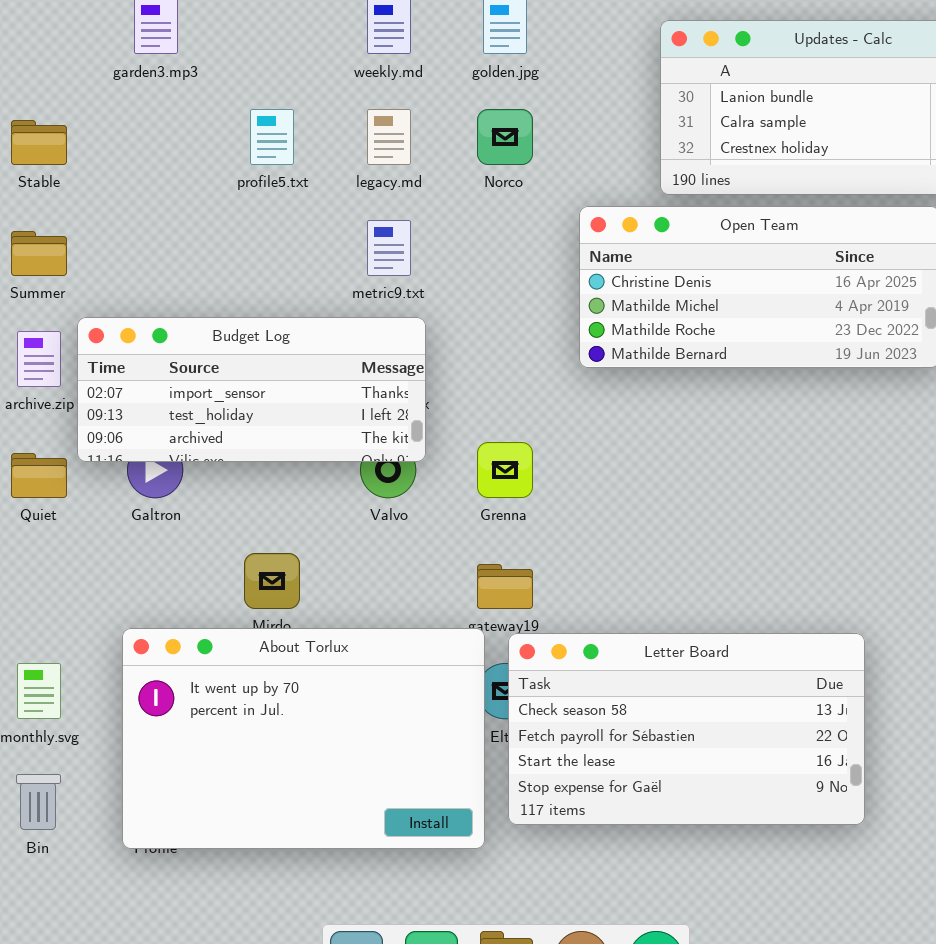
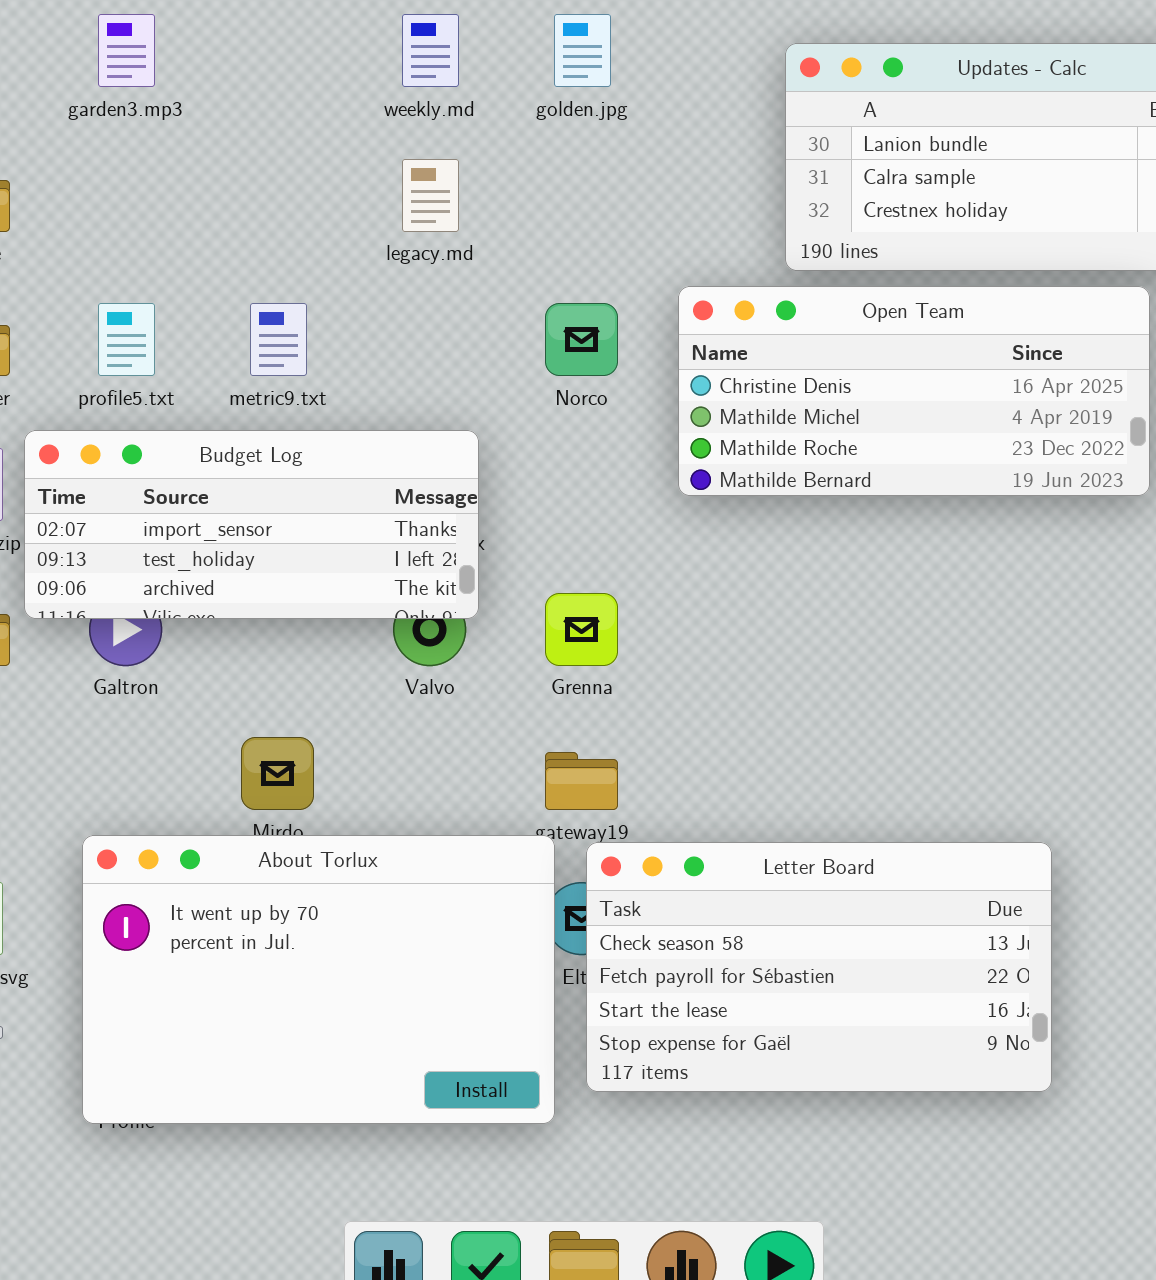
profile5.txt: [250,109,294,165] -> [98,303,155,376], moved
Norco: [477,109,533,165] -> [545,303,618,376], moved
metric9.txt: [367,220,411,276] -> [250,303,307,376], moved

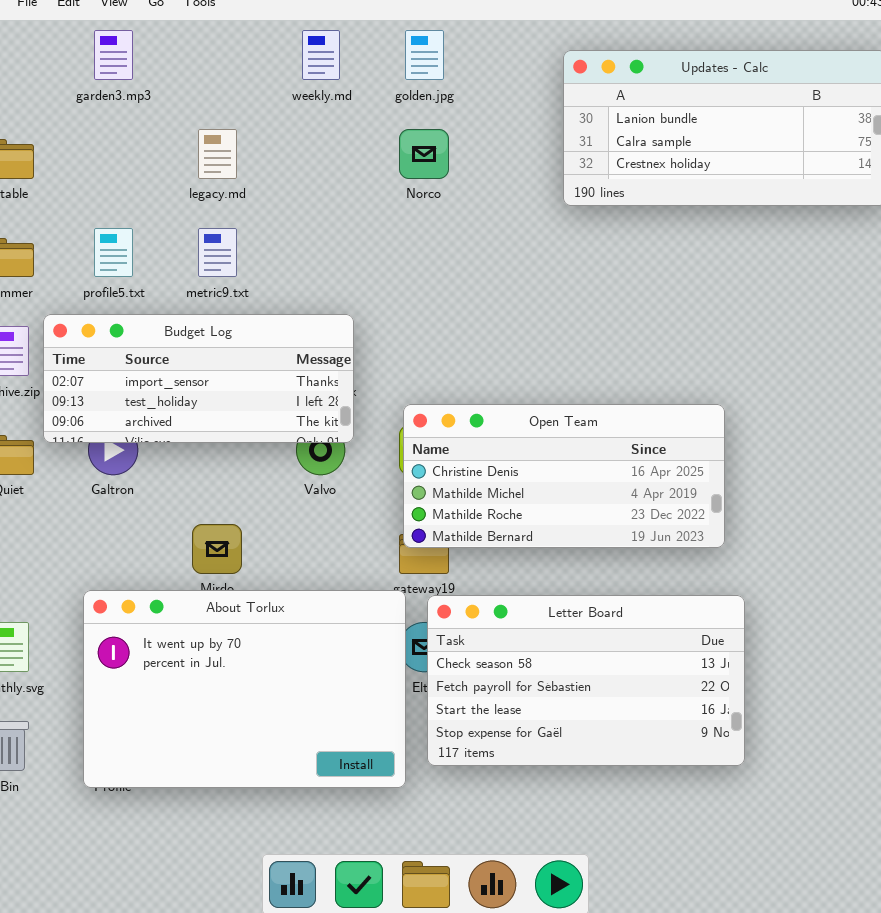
legacy.md: [402,159,459,232] -> [198,129,237,179], moved
Open Team: [678,286,1150,496] -> [403,404,725,548], moved
Norco: [545,303,618,376] -> [399,129,449,179], moved

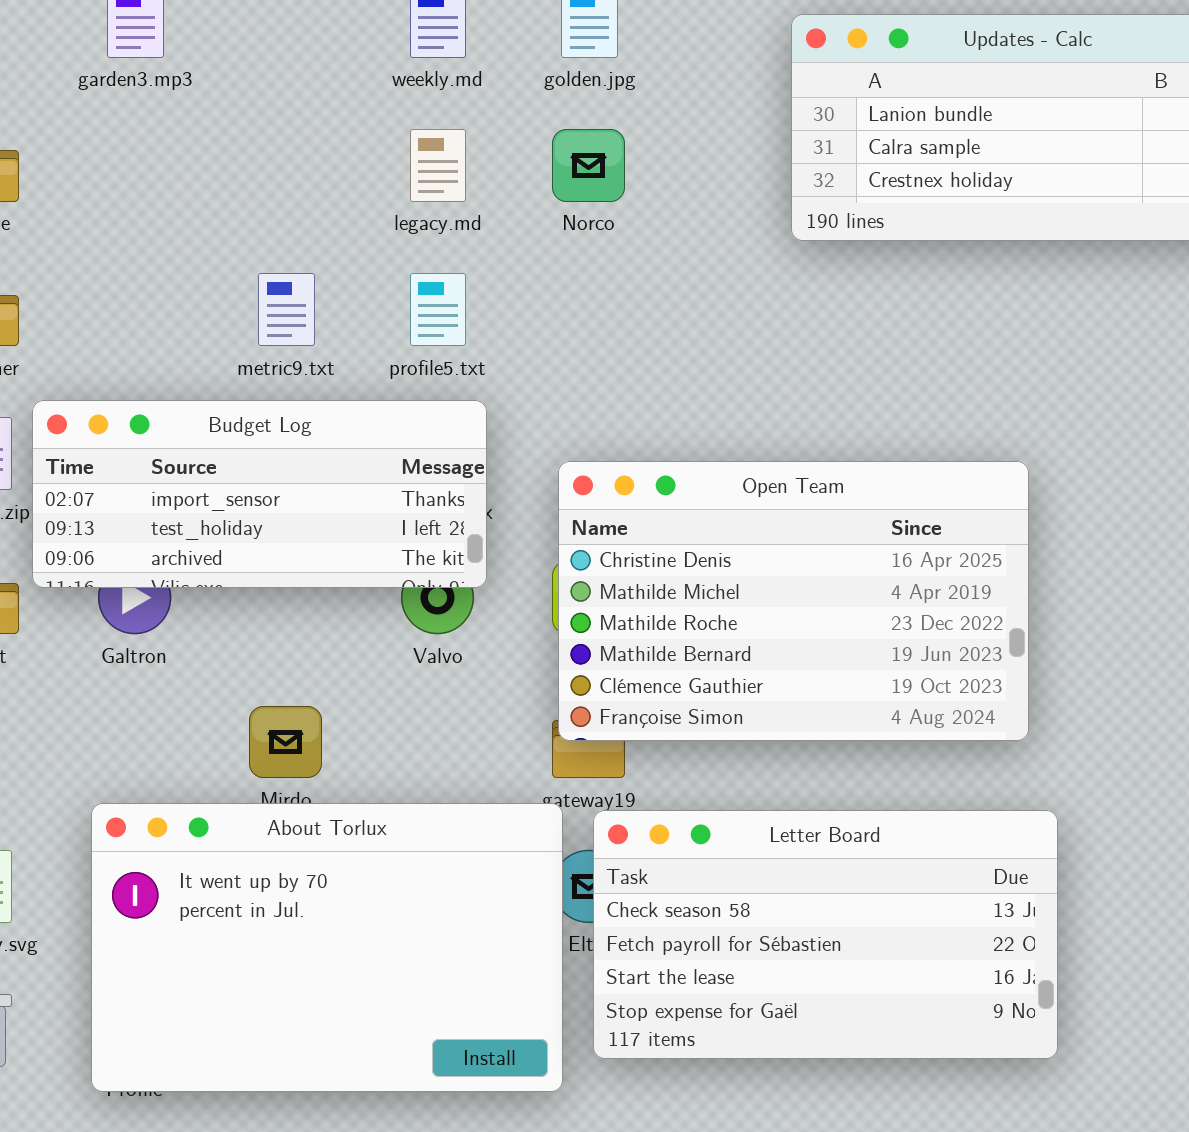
legacy.md: [198,129,237,179] -> [410,129,466,202], moved
profile5.txt: [94,228,133,277] -> [410,273,466,346], moved
Open Team: [403,404,725,548] -> [558,461,1029,741], resized

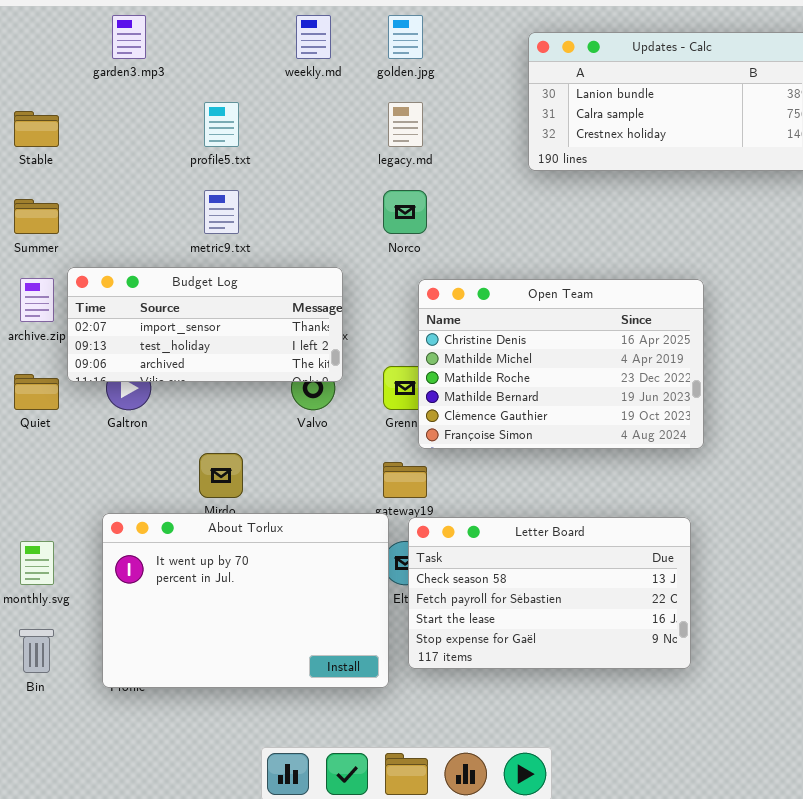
legacy.md: [410,129,466,202] -> [388,102,423,147], moved
Norco: [552,129,625,202] -> [383,190,427,234], moved
profile5.txt: [410,273,466,346] -> [204,102,239,147], moved
Open Team: [558,461,1029,741] -> [418,279,704,449], moved

